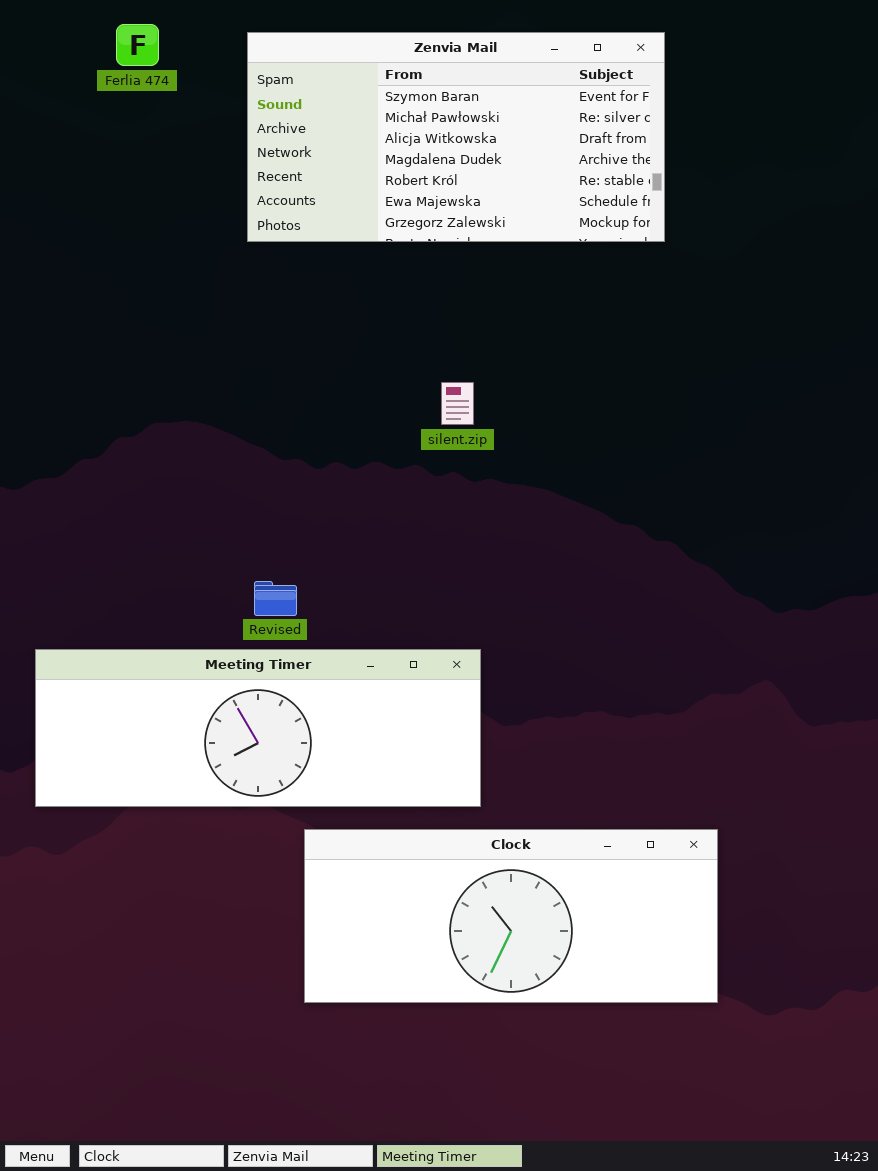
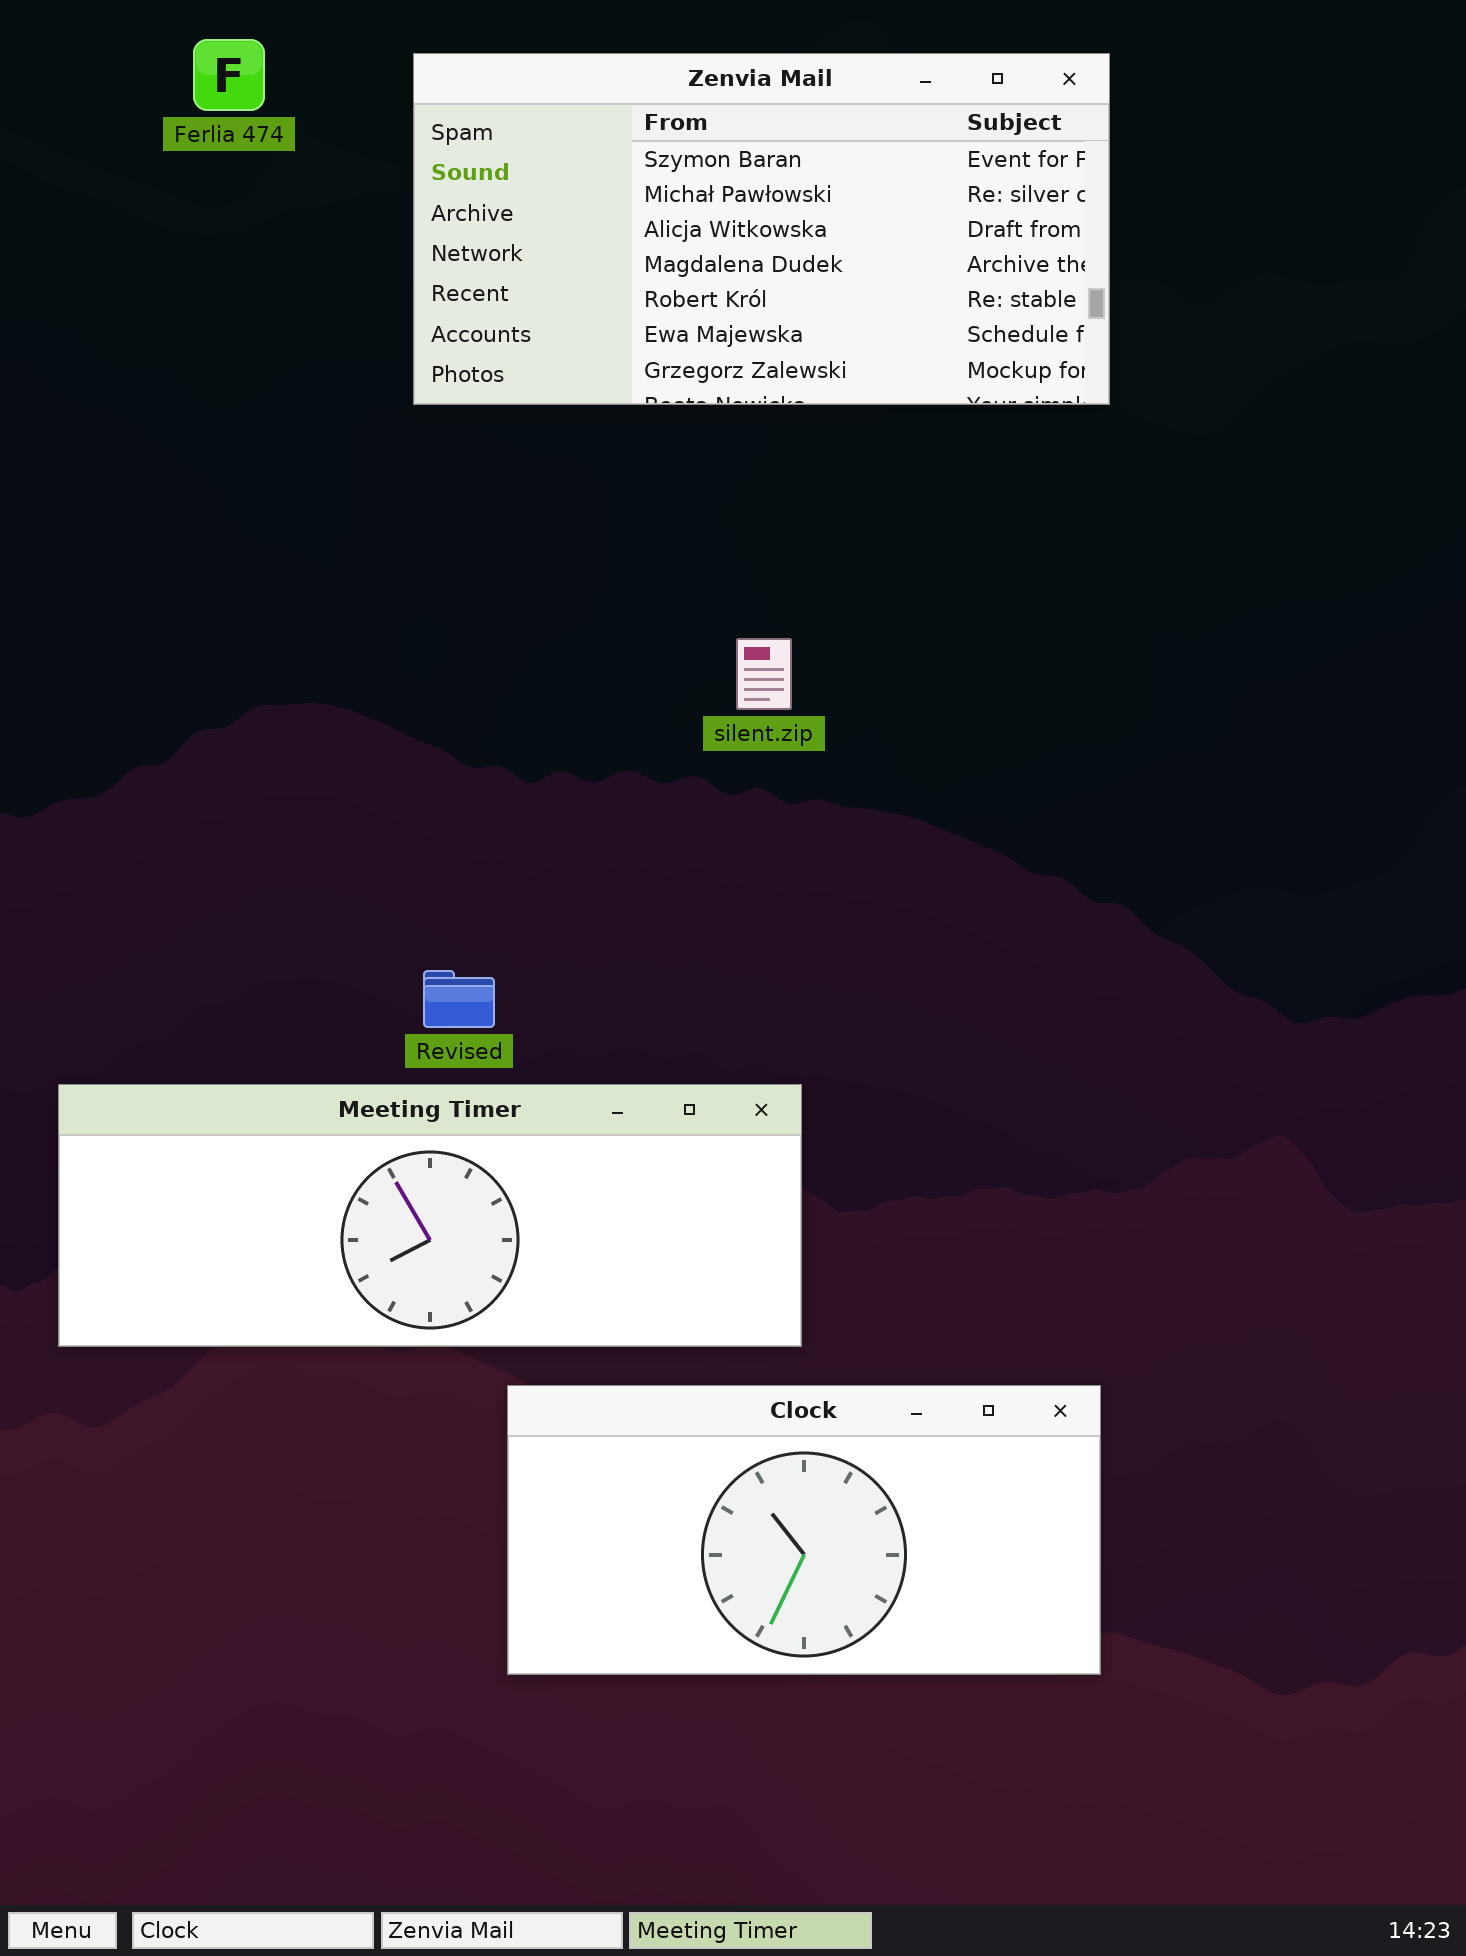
Clock: [304,829,718,1003] -> [507,1385,1101,1675], resized

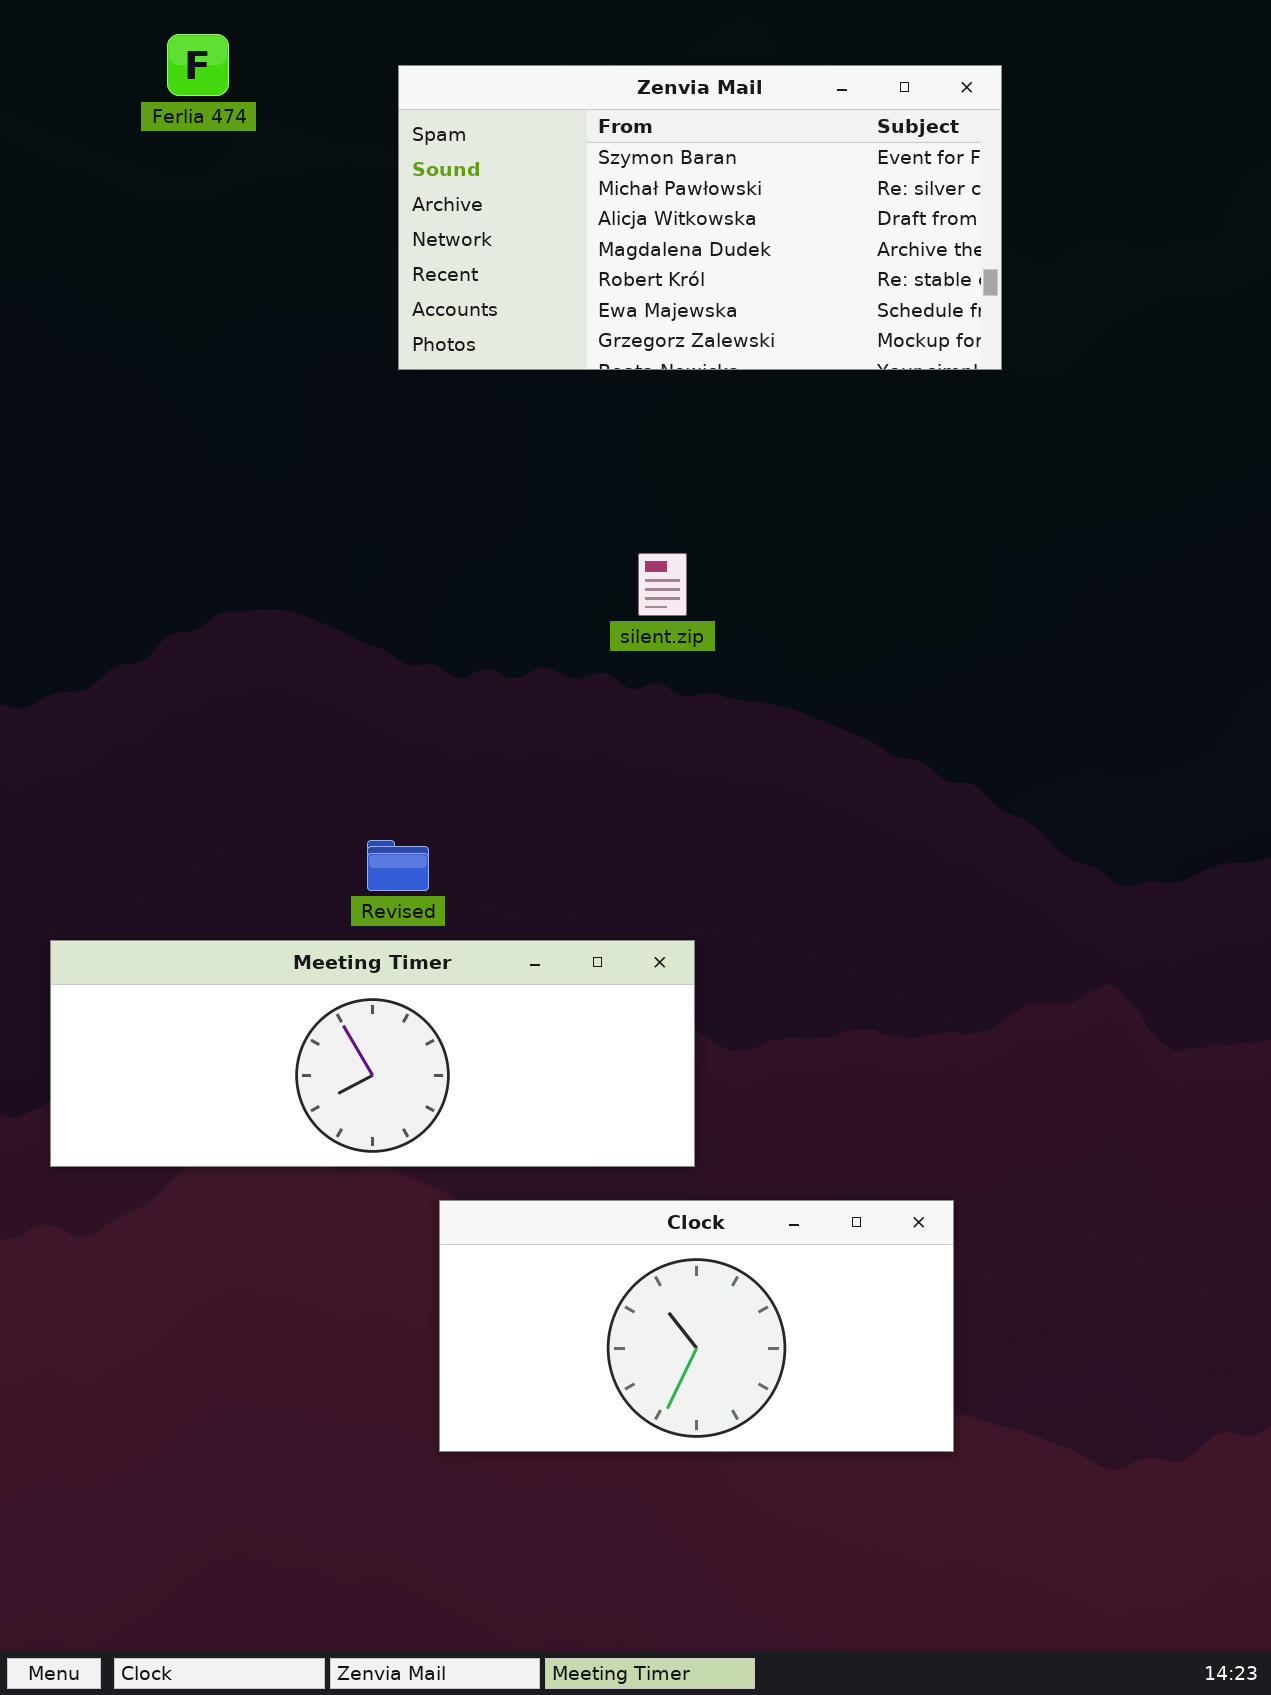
Zenvia Mail: [413,53,1110,405] -> [398,65,1002,370], moved

